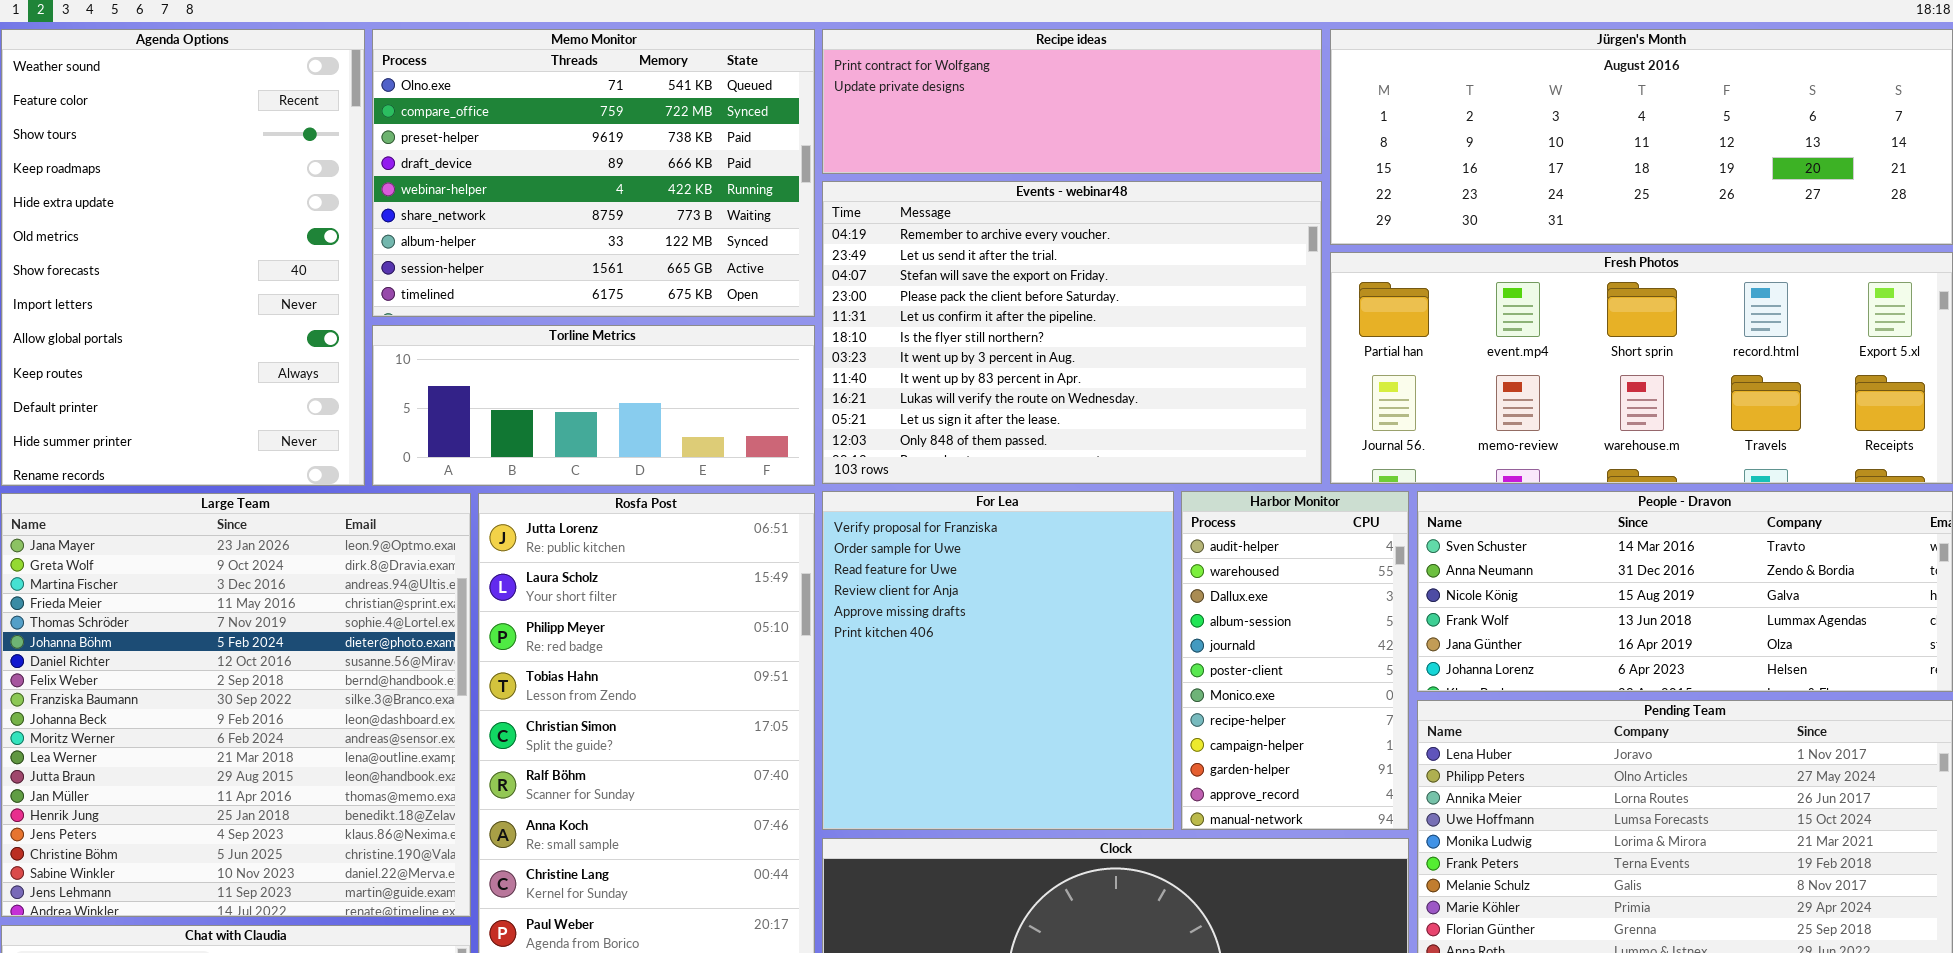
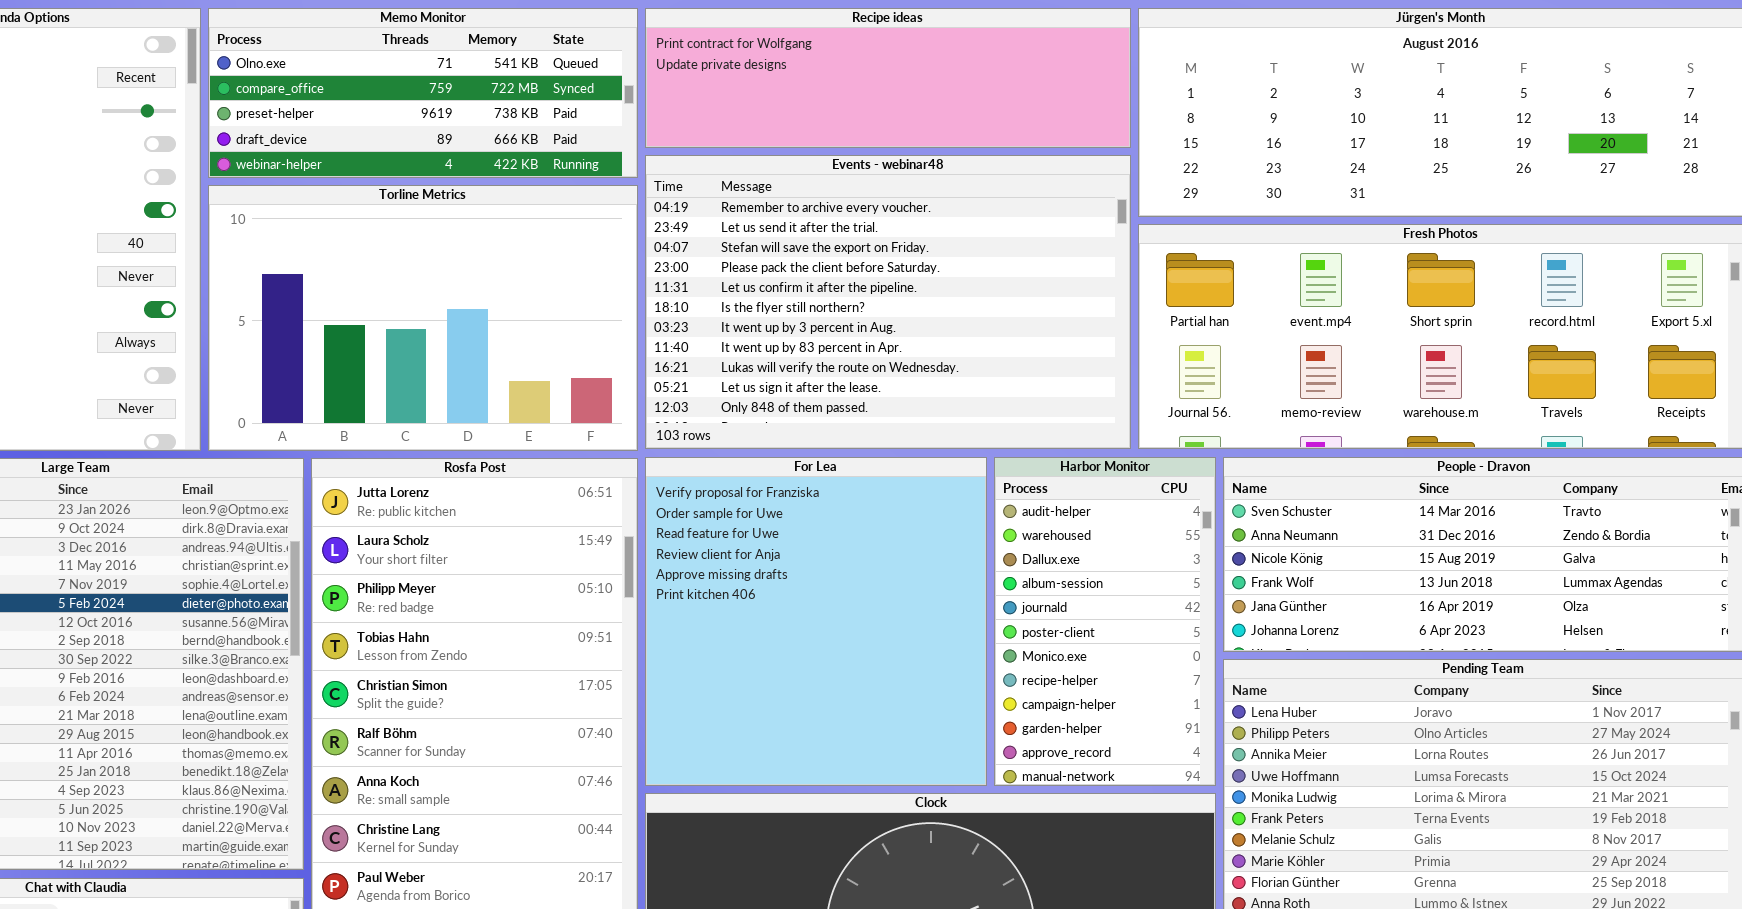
Memo Monitor: [372,29,815,317] -> [208,8,638,178], resized
Torline Metrics: [372,325,815,486] -> [208,185,638,451], resized

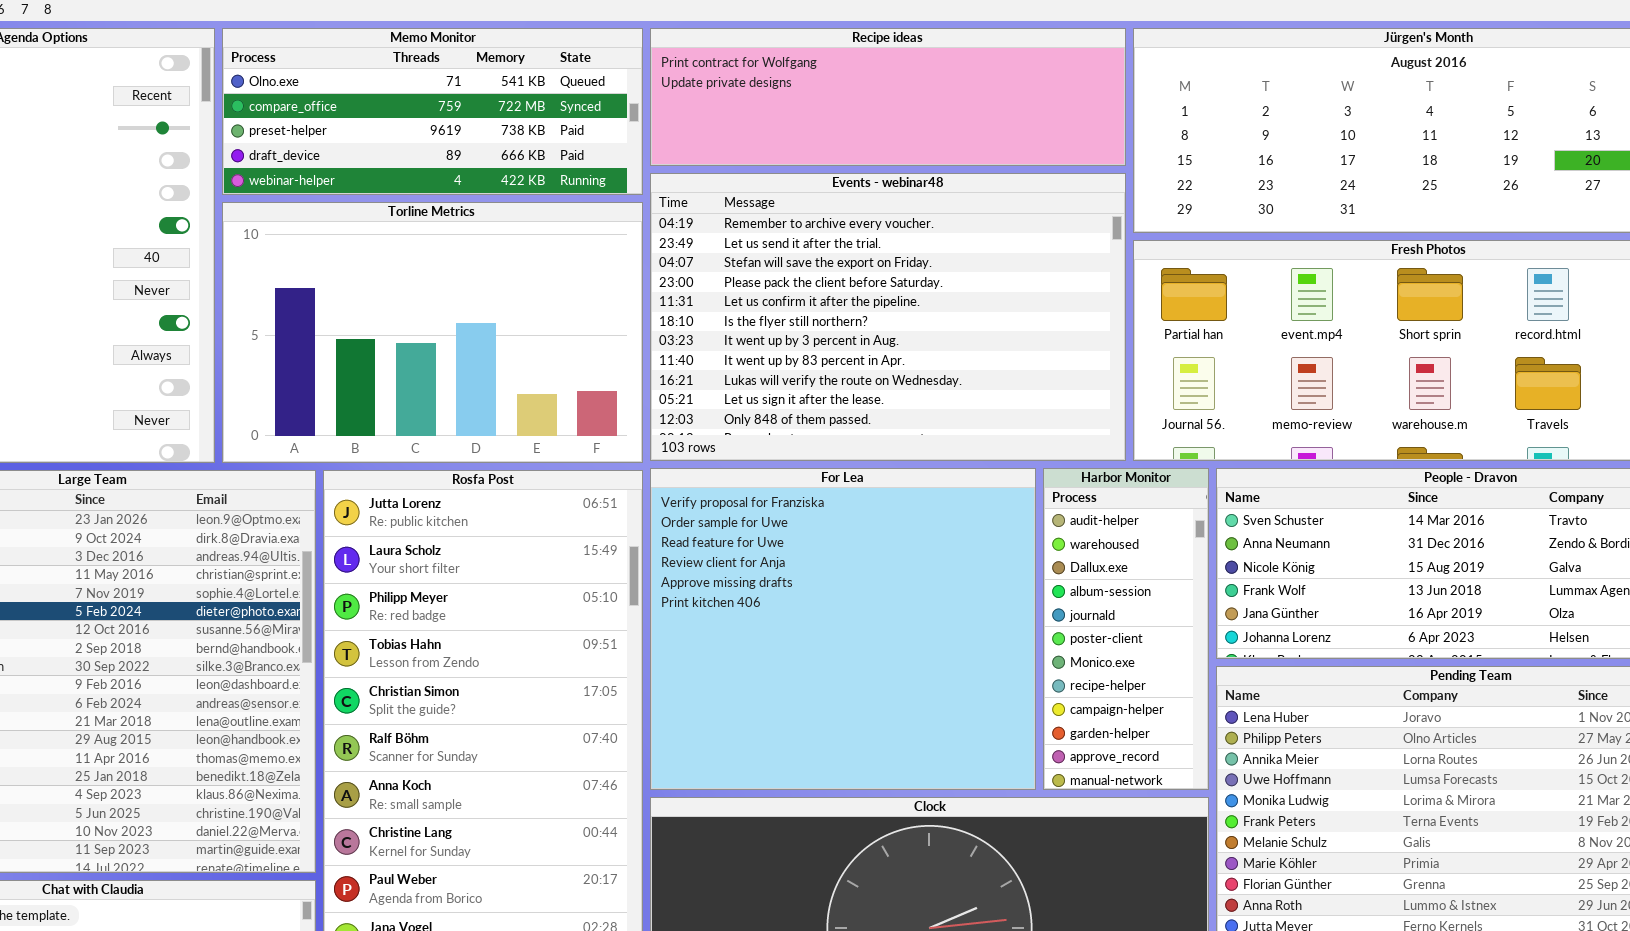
For Lea: [645,457,987,786] -> [650,468,1036,790], resized
Harbor Monitor: [994,457,1216,786] -> [1043,468,1209,790], resized

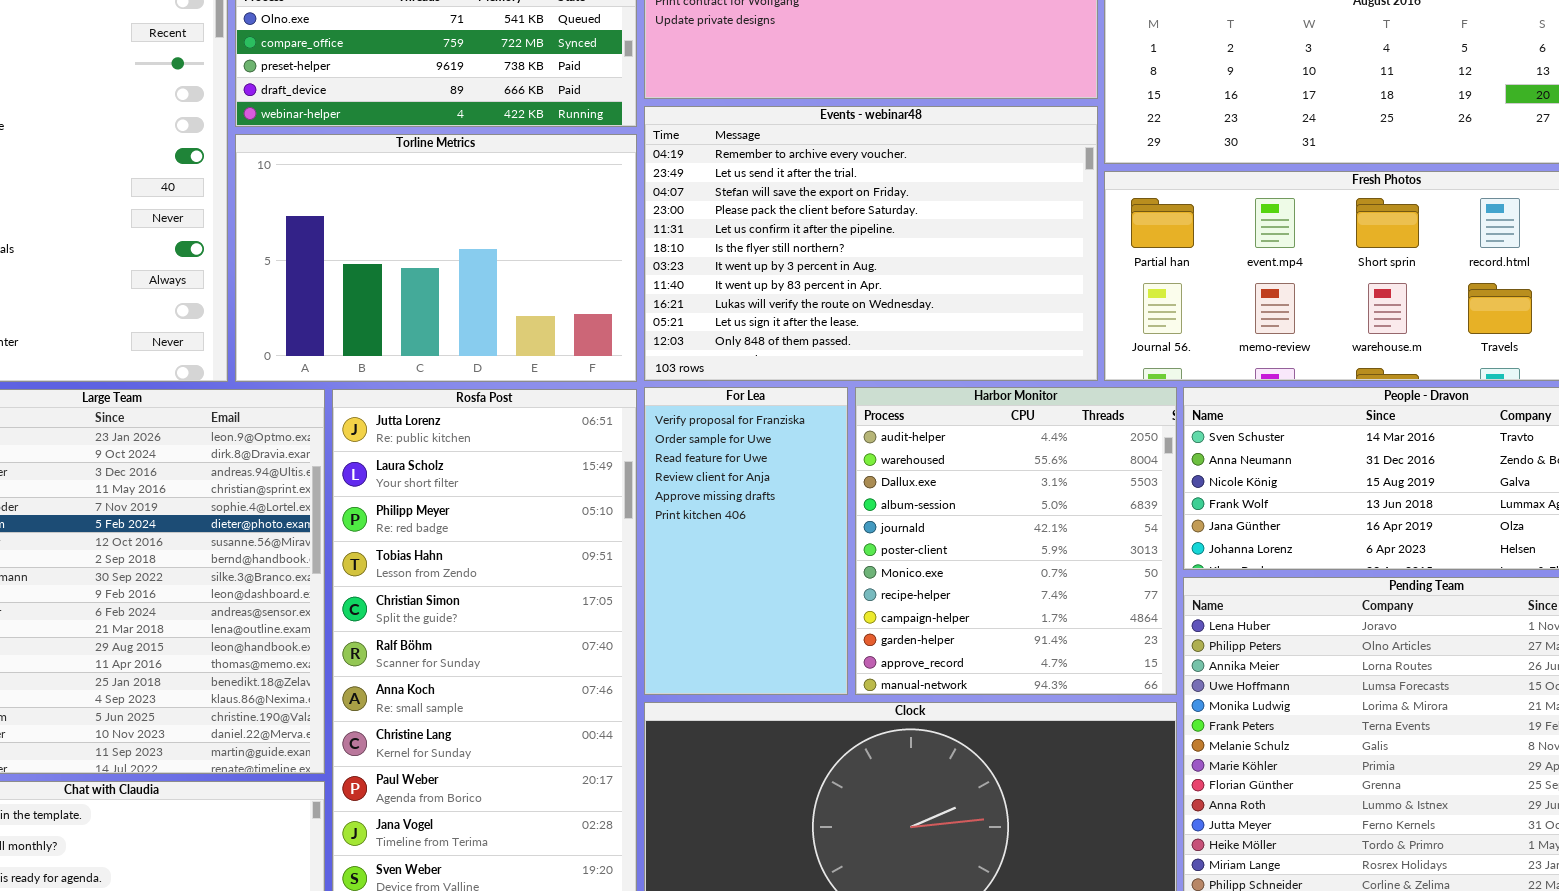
For Lea: [650,468,1036,790] -> [644,387,848,695], resized
Harbor Monitor: [1043,468,1209,790] -> [855,387,1177,695], resized

